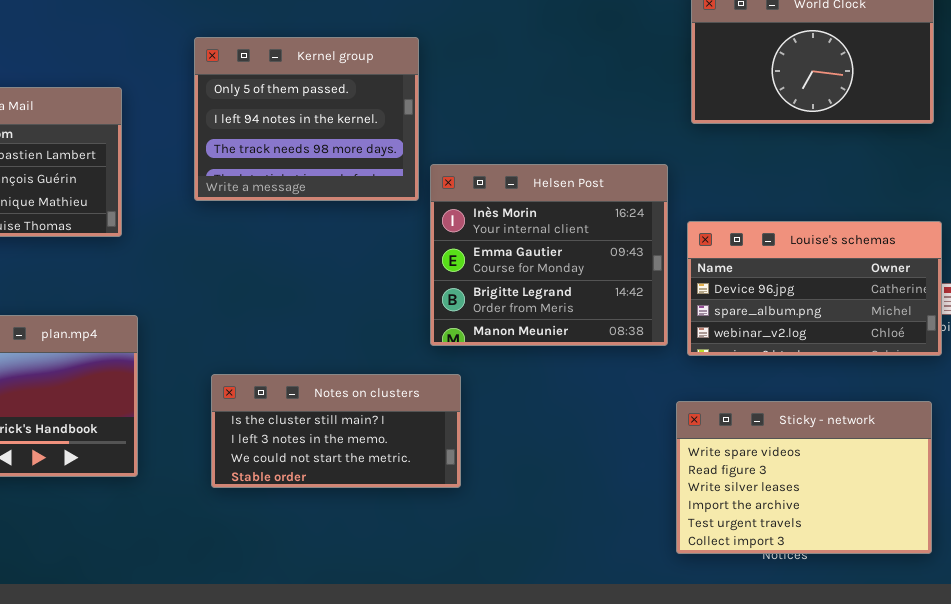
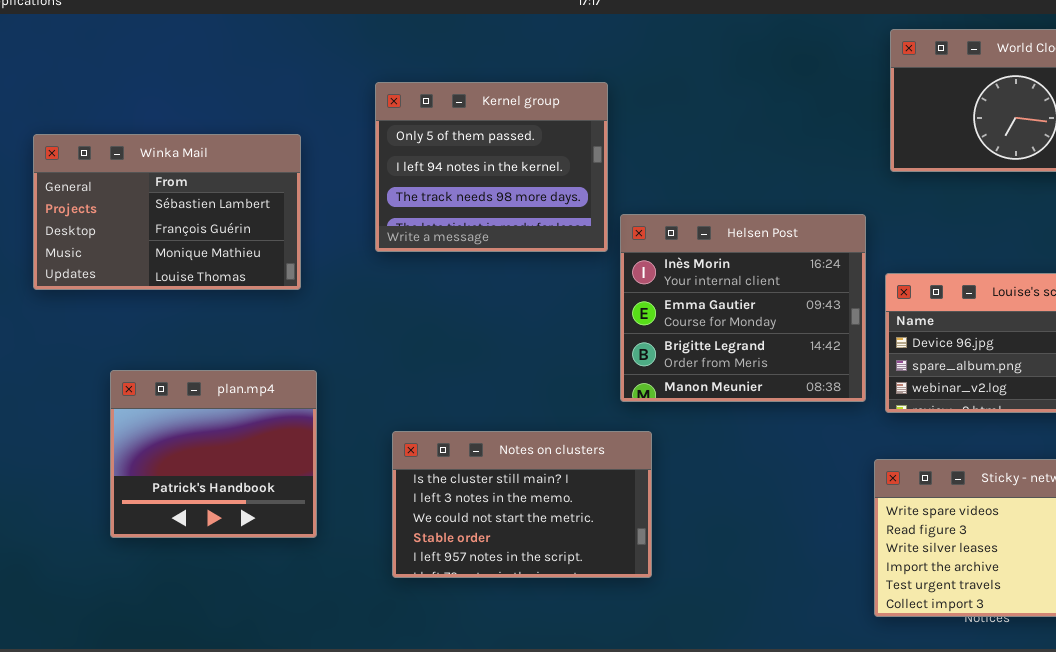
Notes on clusters: [211,374,461,488] -> [392,431,652,578], resized

